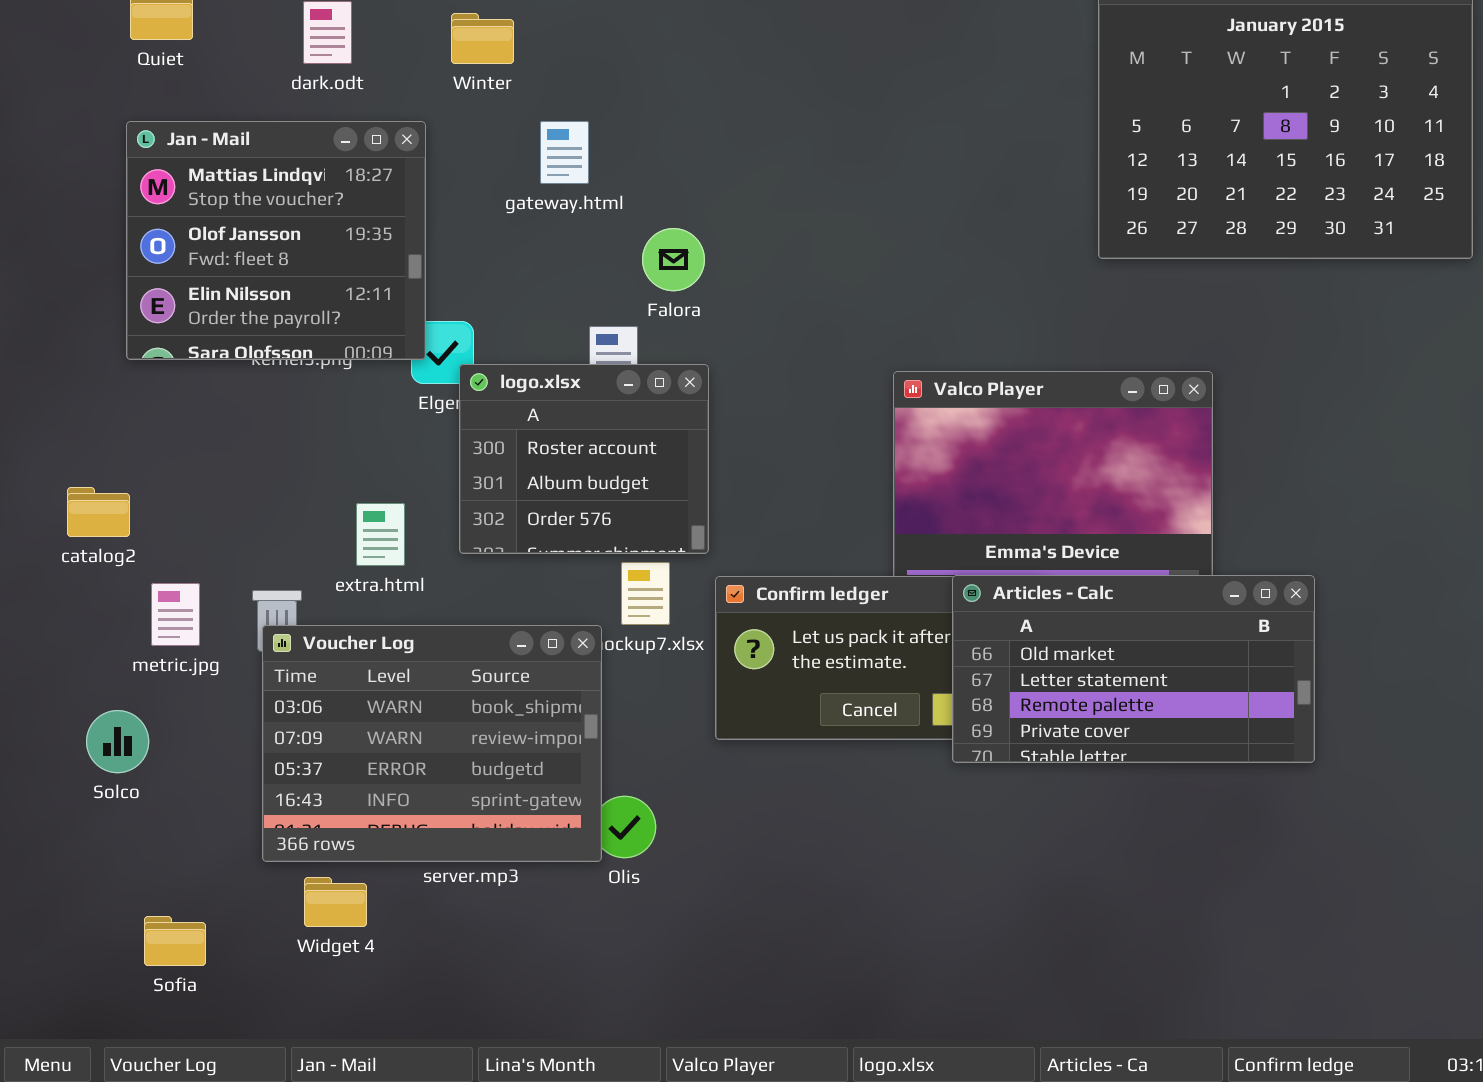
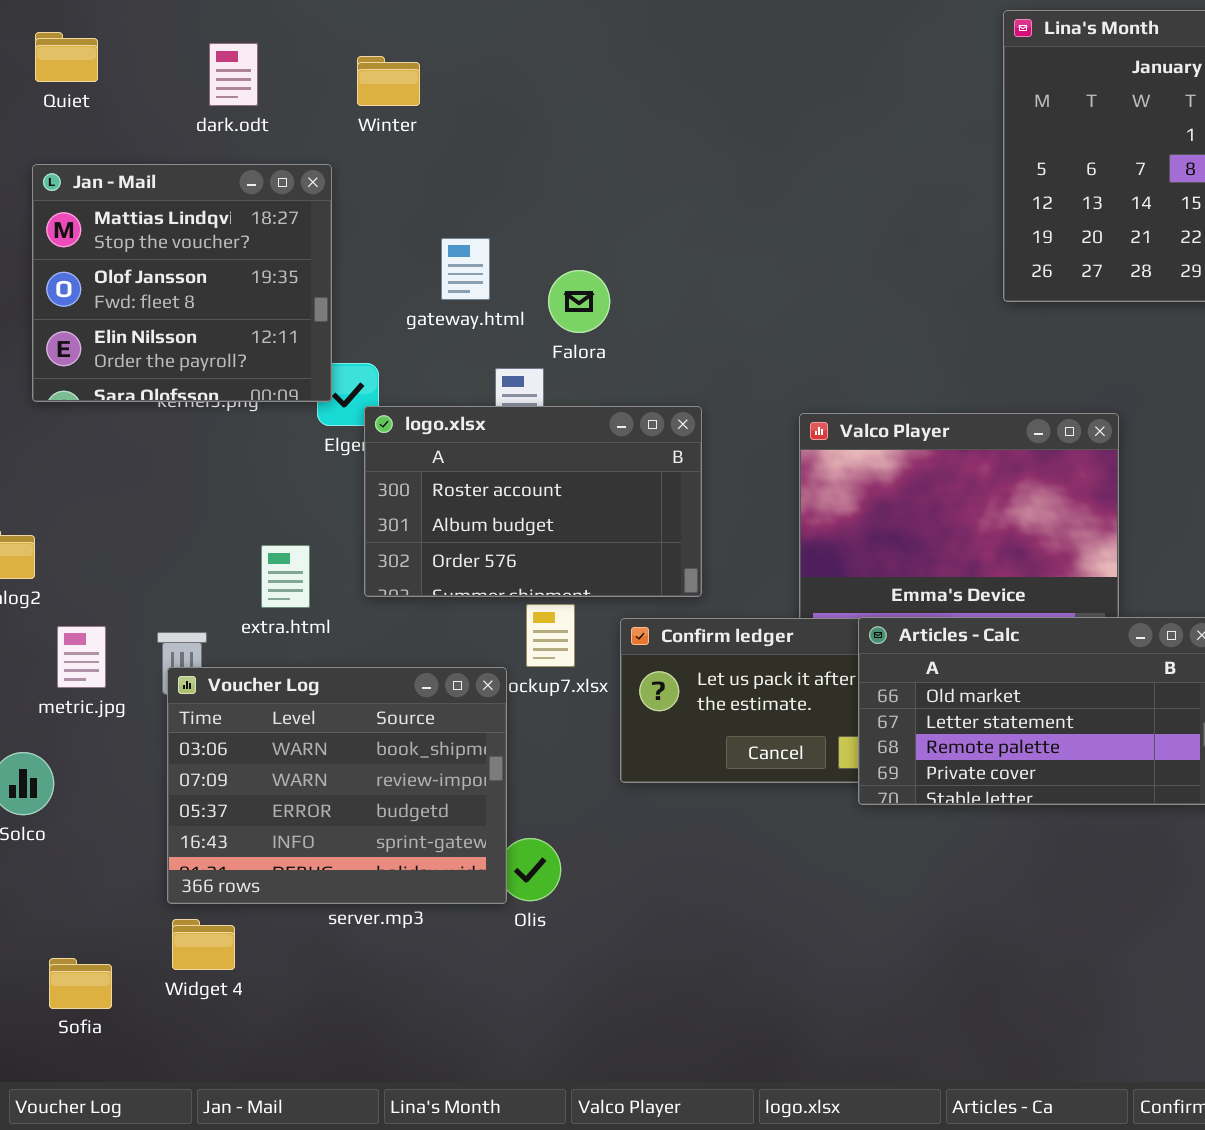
gateway.html: [540,121,589,184] -> [441,238,490,300], moved
logo.xlsx: [459,364,709,554] -> [364,406,702,597], resized
Widget 4: [304,877,367,927] -> [172,919,235,970], moved

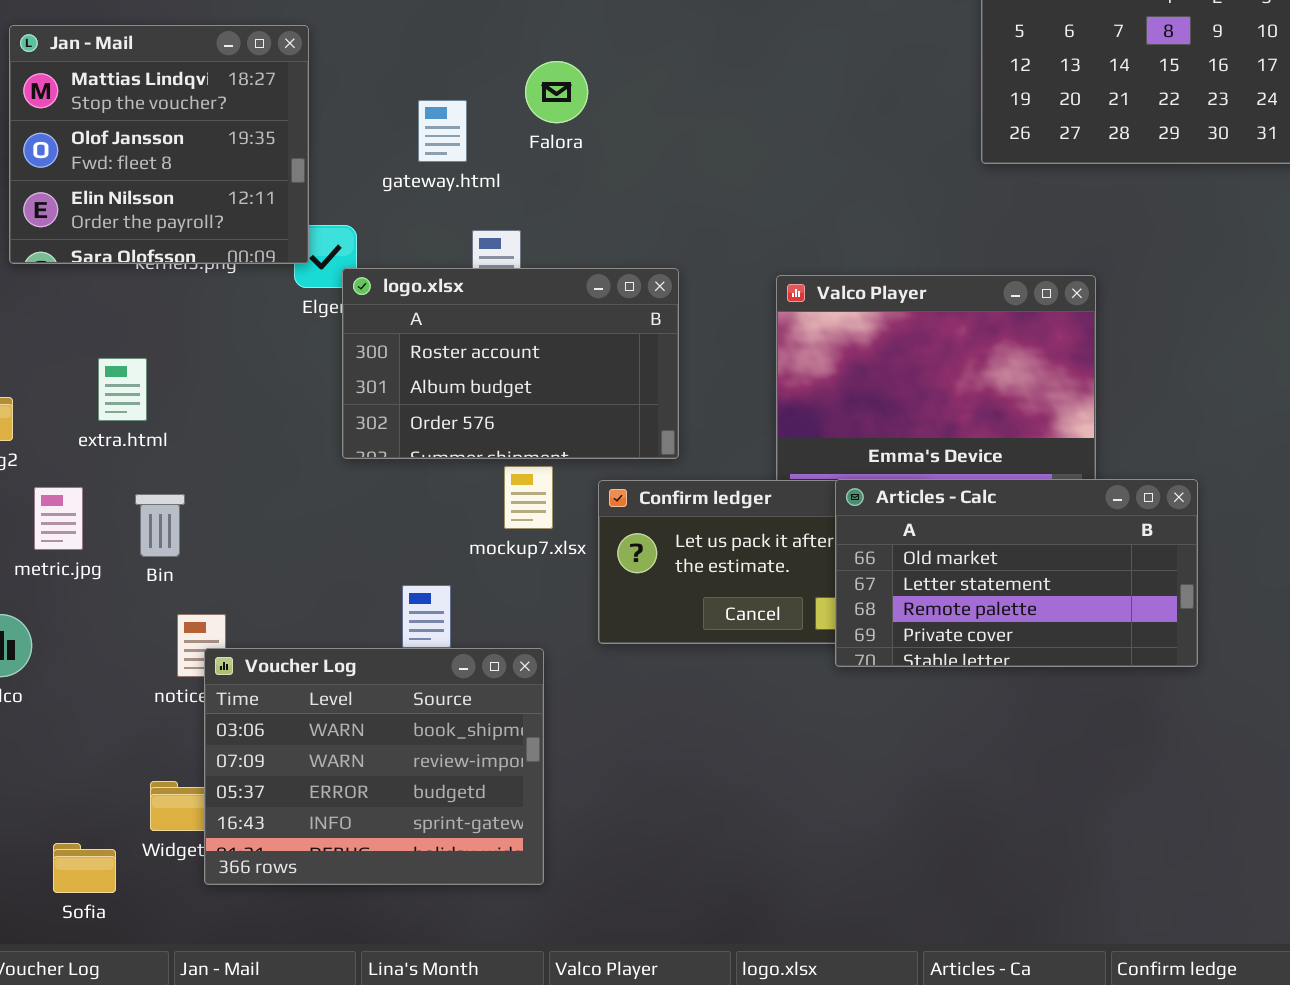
Falora: [548,270,610,333] -> [525,61,588,123], moved
extra.html: [261,545,310,608] -> [98,358,147,421], moved
Voucher Log: [167,667,507,904] -> [204,648,544,885], moved
Sofia: [49,958,112,1009] -> [53,843,116,893], moved

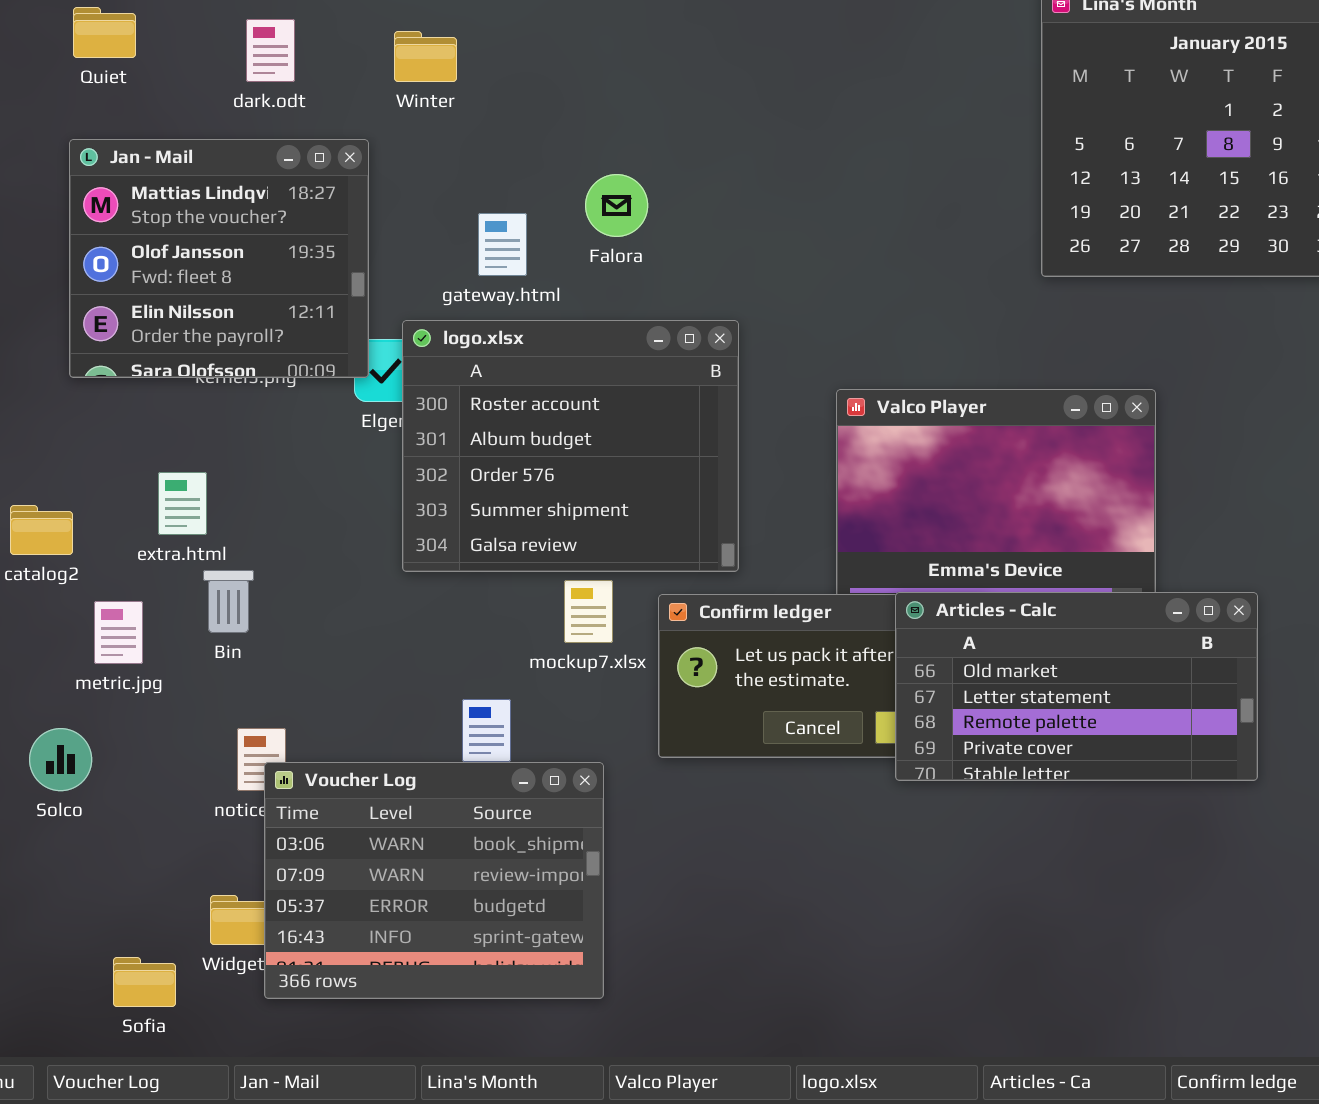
logo.xlsx: [342,268,679,459] -> [402,320,739,572], resized
Bin: [135,494,185,557] -> [203,570,254,633], moved

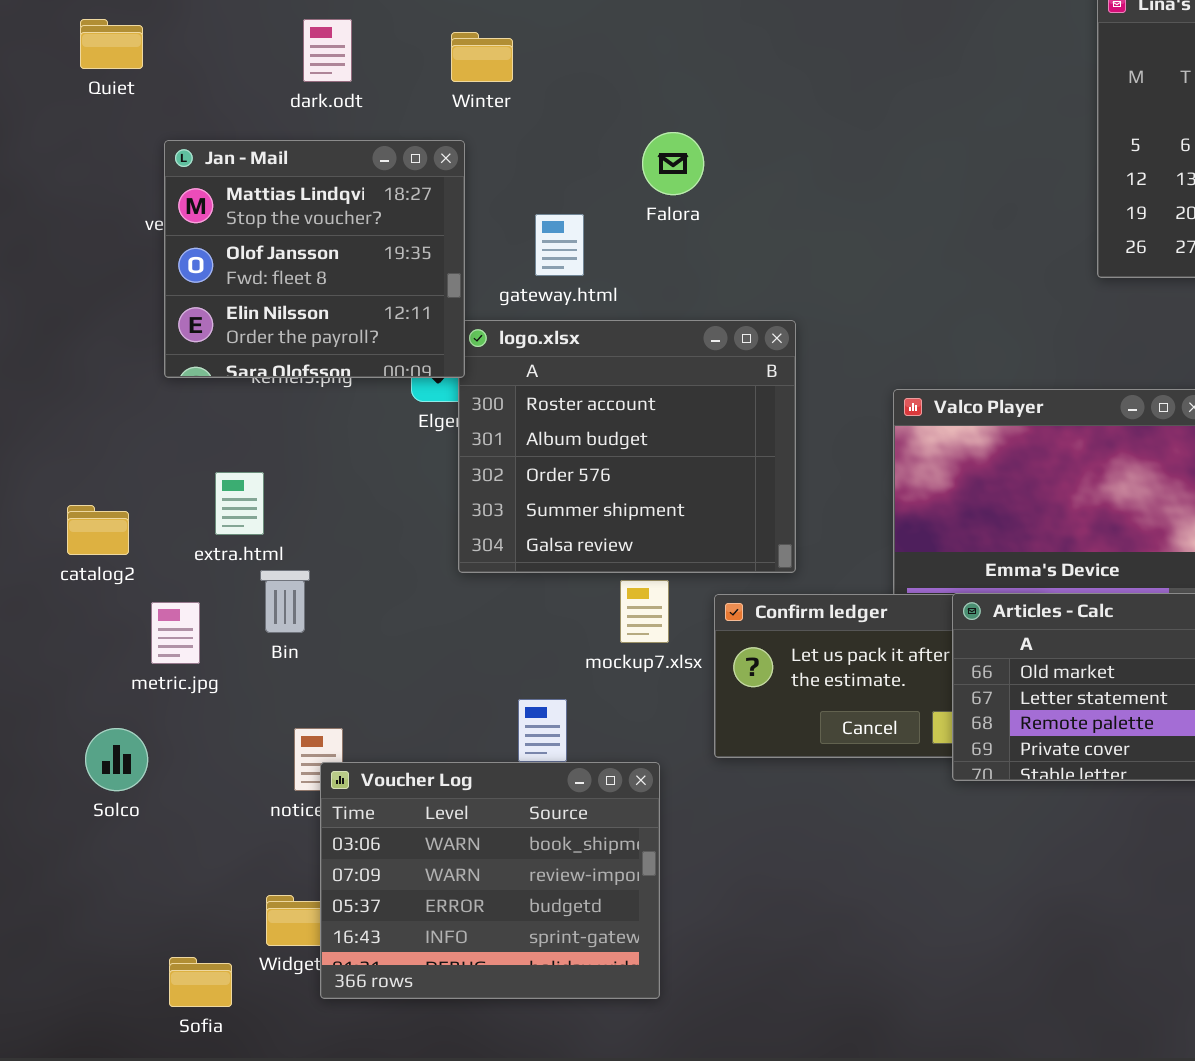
Quiet: [73,7,136,58] -> [80,19,143,69], moved
Jan - Mail: [69,139,369,378] -> [164,140,465,378], moved
Falora: [585,174,648,237] -> [642,132,704,195], moved

